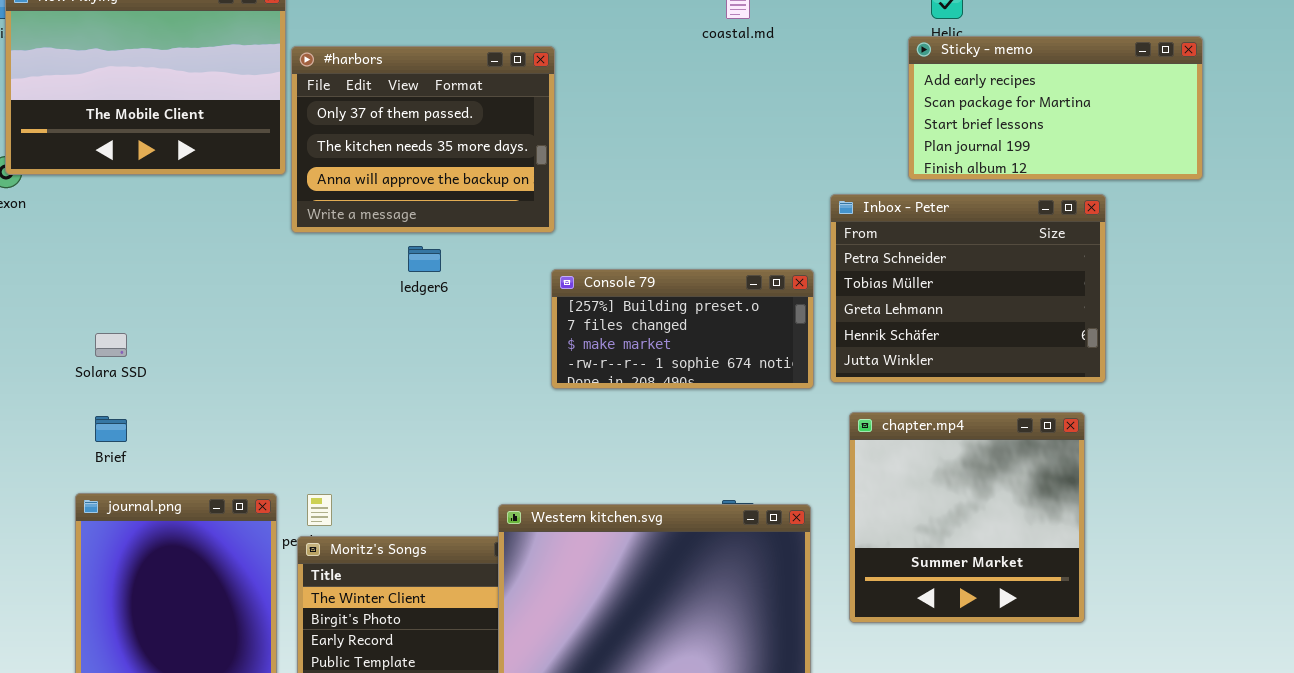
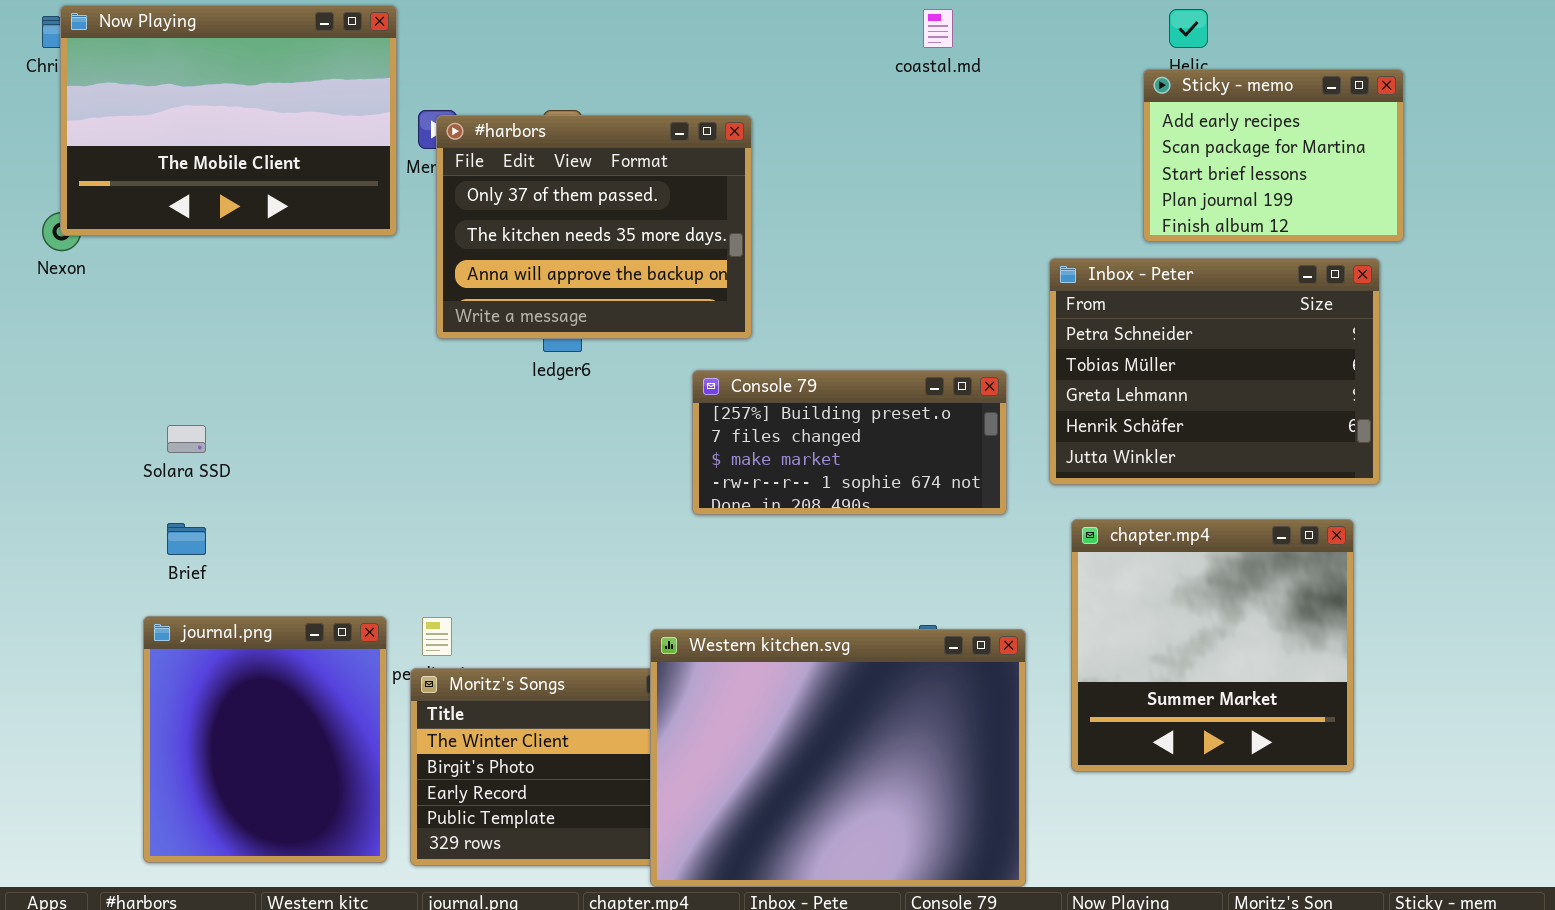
Sticky - memo: [908,36,1203,180] -> [1143,69,1404,242], resized
#harbors: [291,46,555,233] -> [436,115,752,339], moved
Console 79: [551,269,814,389] -> [692,370,1007,515], moved

